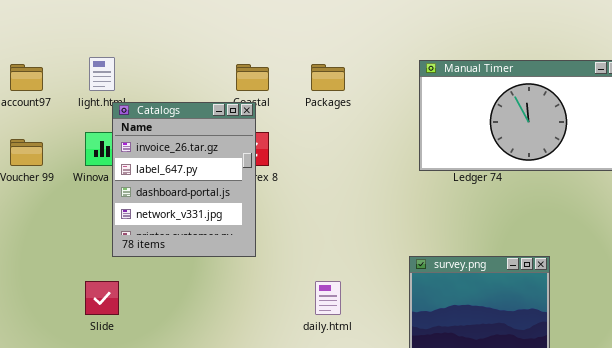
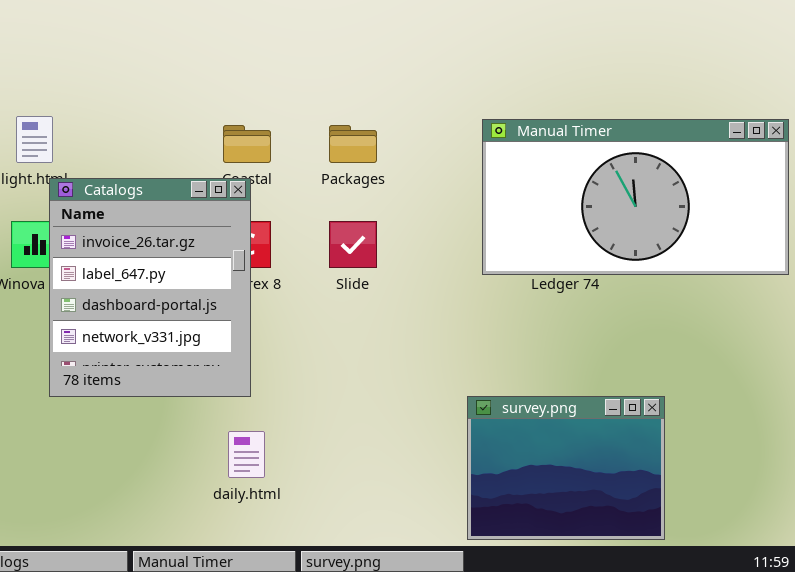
Slide: [85,281,119,315] -> [329,221,377,268], moved
daily.html: [315,281,341,315] -> [228,431,265,478], moved

